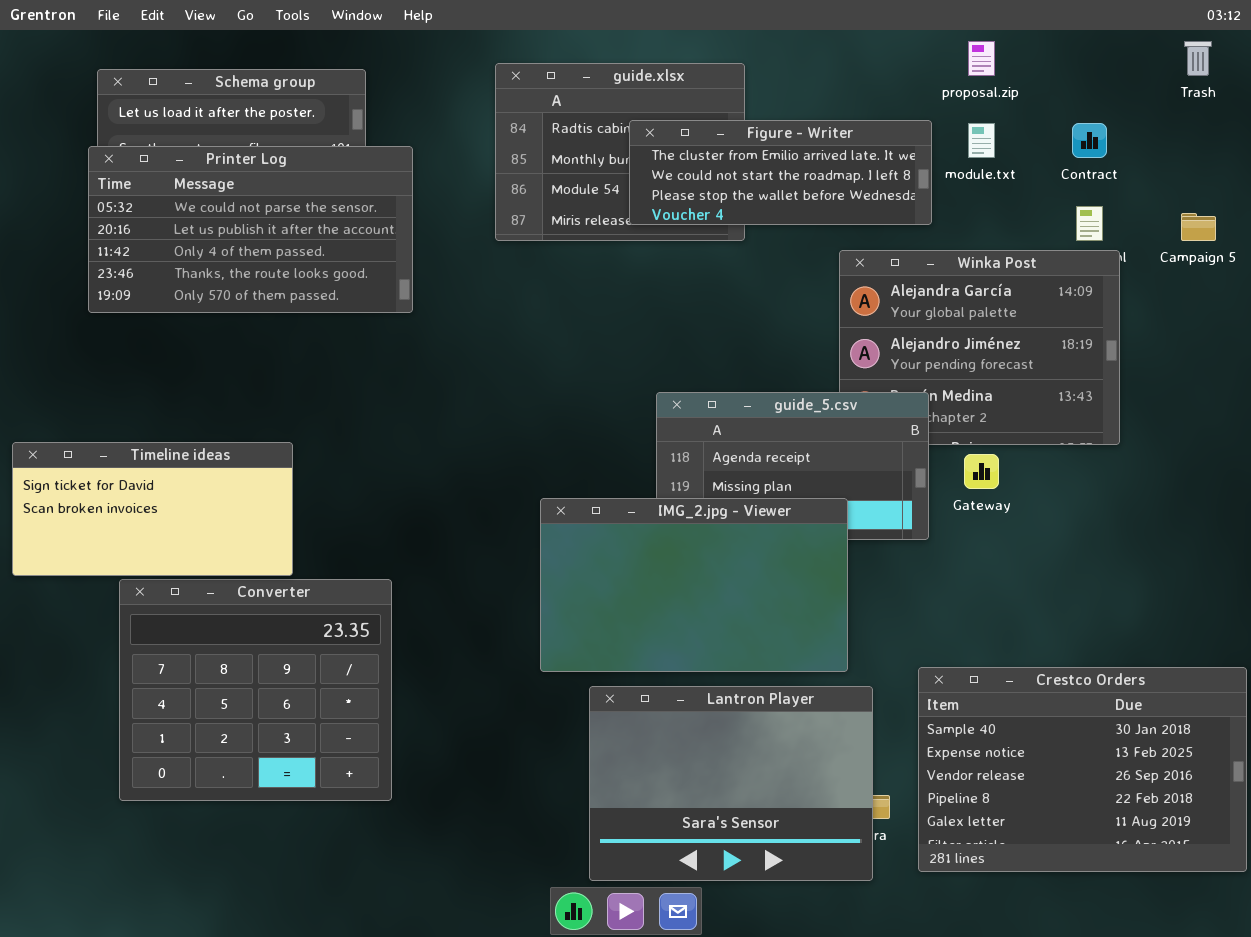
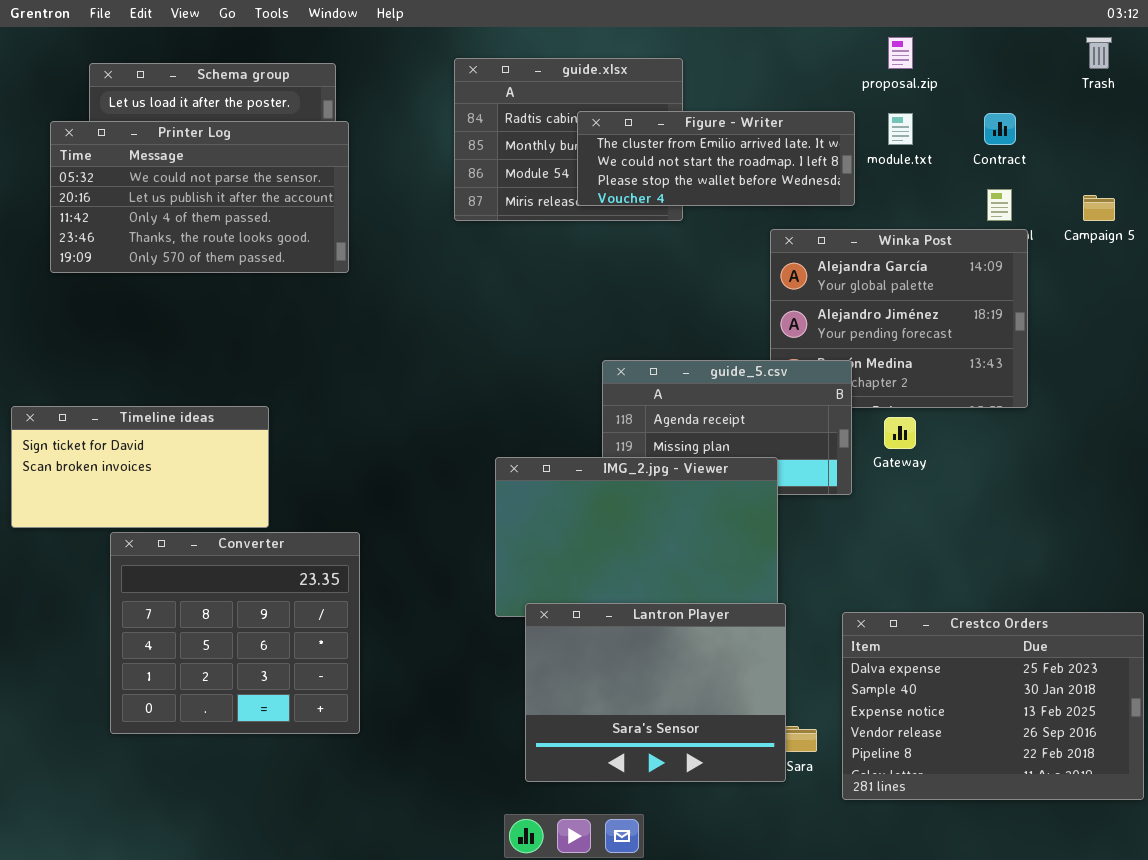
Printer Log: [88,146,413,313] -> [50,121,349,273], moved
Crestco Orders: [918,667,1247,872] -> [842,612,1144,800], scrolled up 1 row
Lantron Player: [589,686,873,881] -> [525,603,786,782], moved

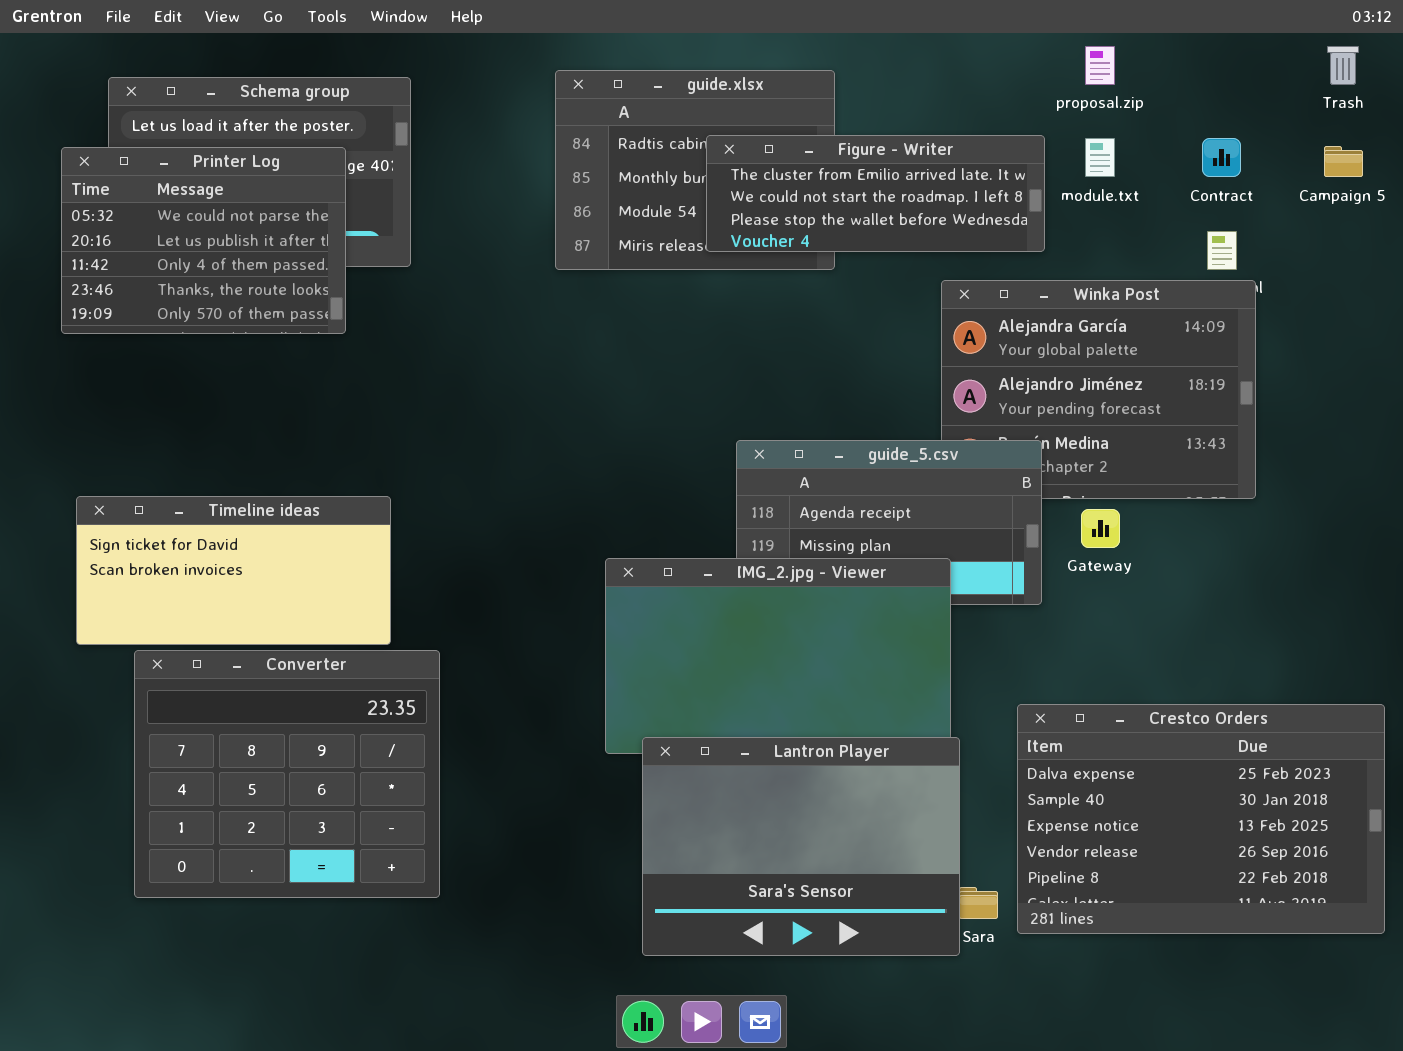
Printer Log: [50,121,349,273] -> [61,147,346,334], resized
Campaign 5: [1083,195,1115,221] -> [1324,146,1363,177], moved
Timeline ideas: [11,406,269,528] -> [76,496,391,645], moved
Crestco Orders: [842,612,1144,800] -> [1017,704,1385,934], moved

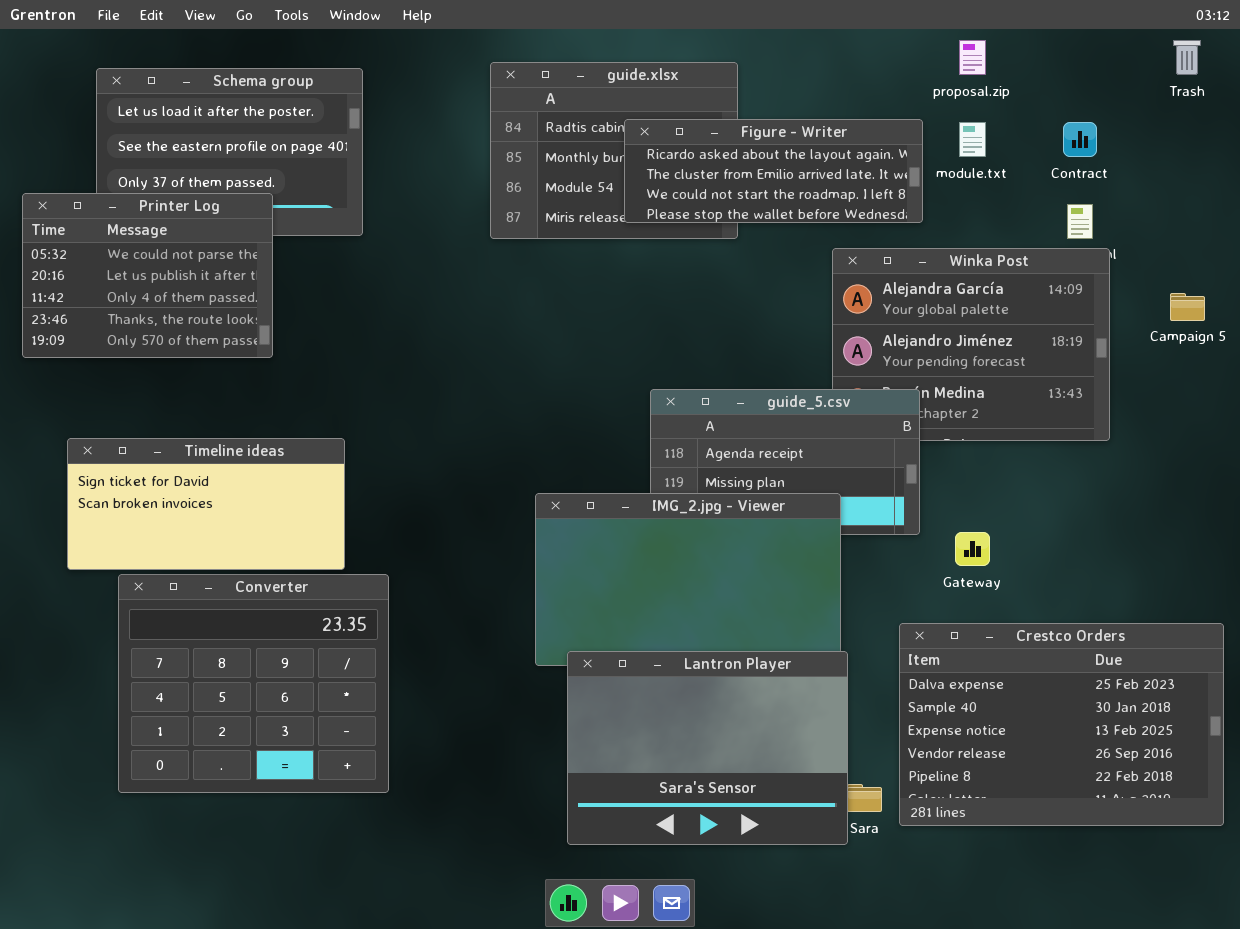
Figure - Writer: [706,135,1045,252] -> [624,119,923,223], scrolled up 1 row
Campaign 5: [1324,146,1363,177] -> [1170,293,1205,321], moved
Printer Log: [61,147,346,334] -> [22,193,273,358], moved
Gateway: [1081,509,1120,548] -> [955,532,990,566], moved

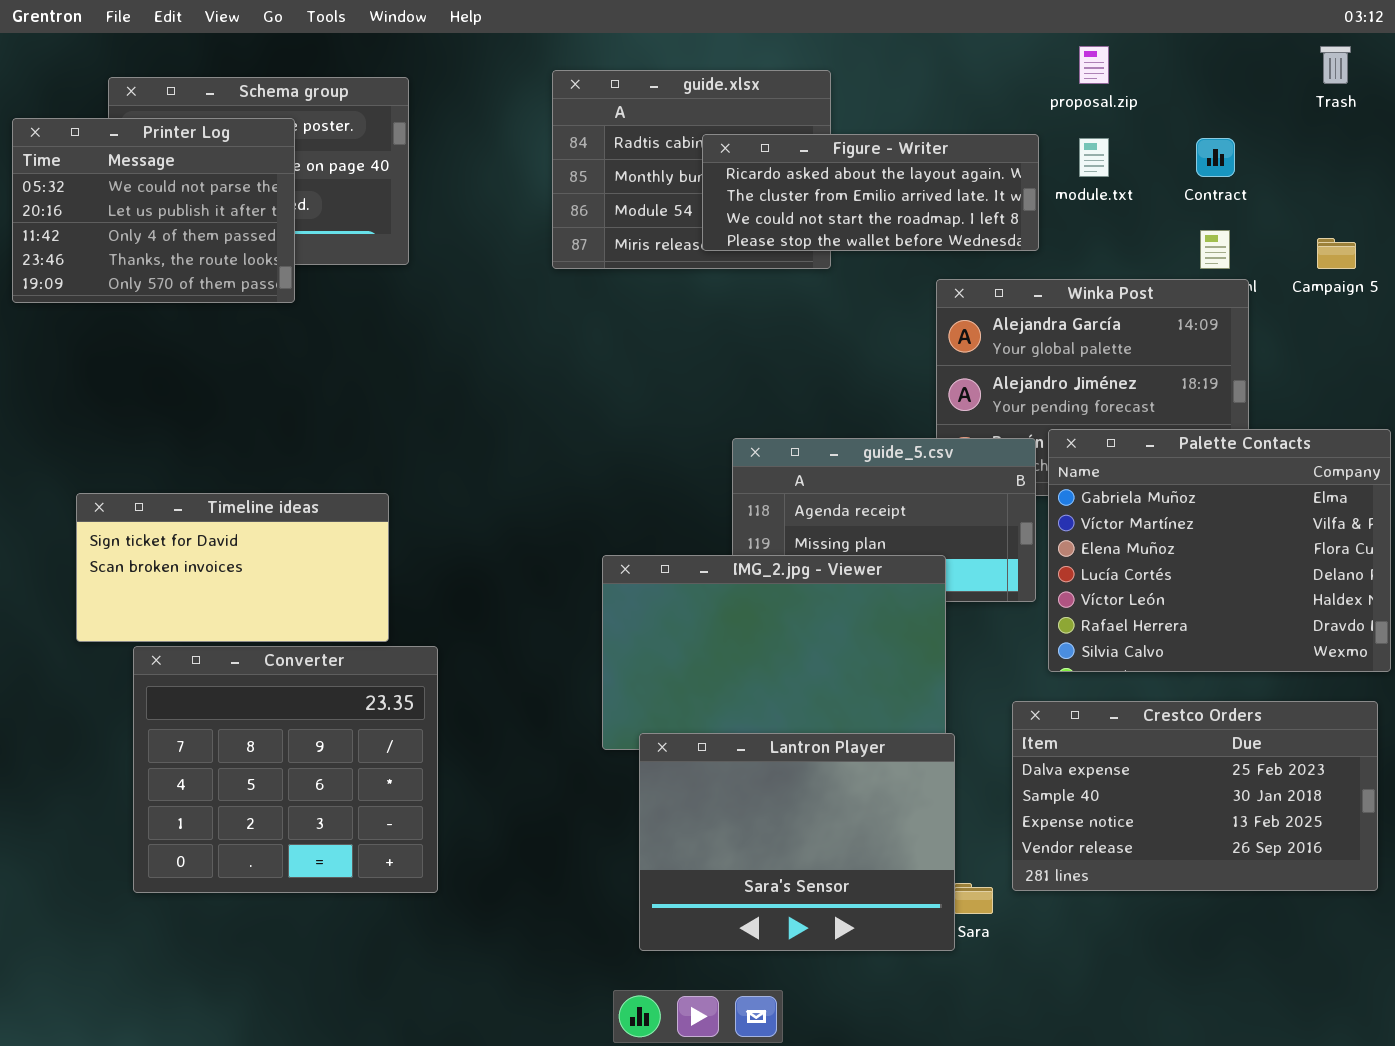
Printer Log: [22,193,273,358] -> [12,118,295,303], moved
Campaign 5: [1170,293,1205,321] -> [1317,238,1356,269], moved
Palette Contacts: none -> [1048,429,1391,672], opened
Crestco Orders: [899,623,1224,826] -> [1012,701,1378,891], resized

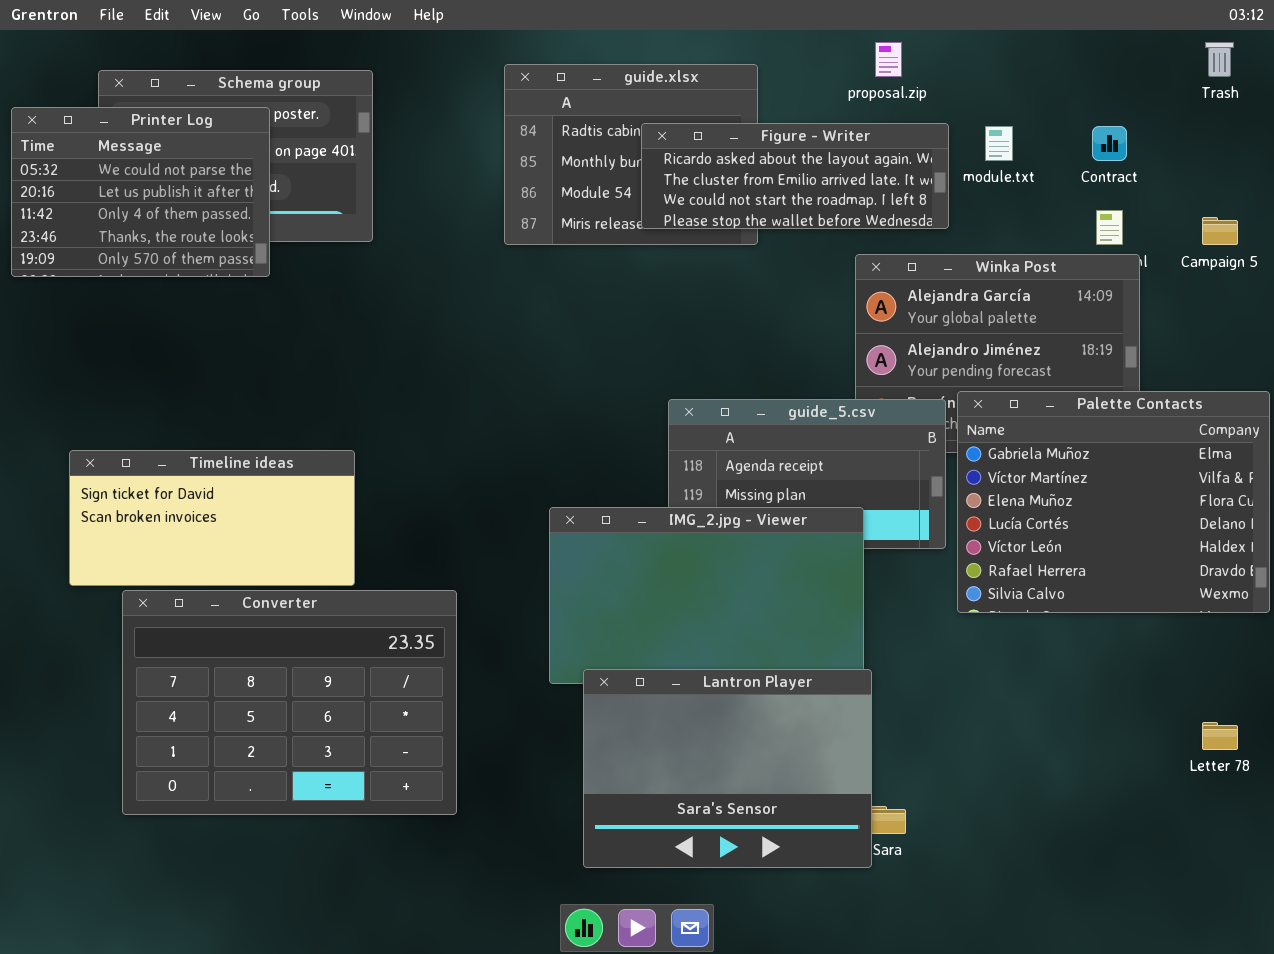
proposal.zip: [1079,46,1109,84] -> [875,42,902,77], moved
Converter: [133,646,438,893] -> [122,590,457,815], resized
Crestco Orders: [1012,701,1378,891] -> none, closed

